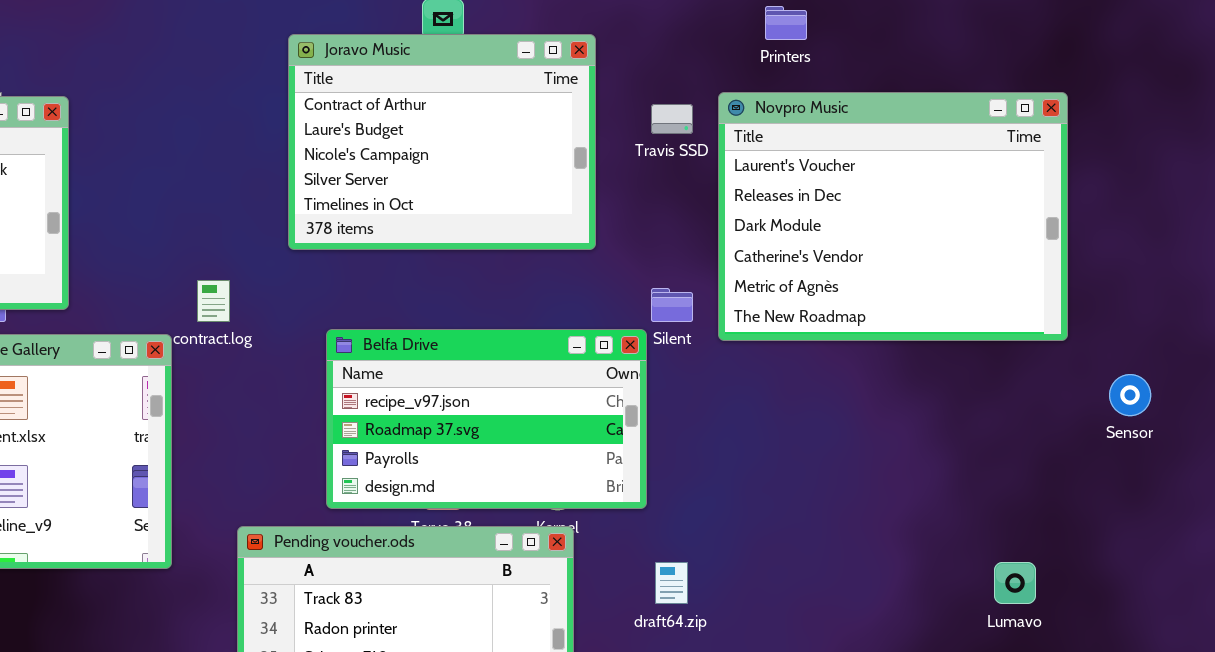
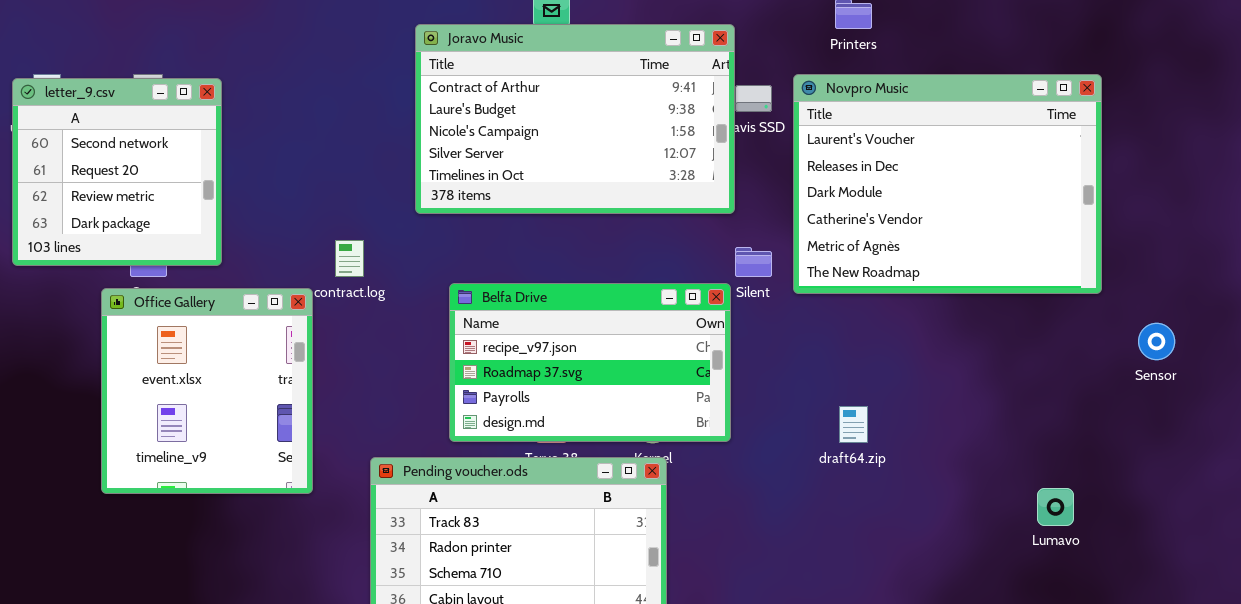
Joravo Music: [288,34,596,250] -> [415,24,735,214], resized
draft64.zip: [655,562,688,604] -> [839,406,868,443], moved

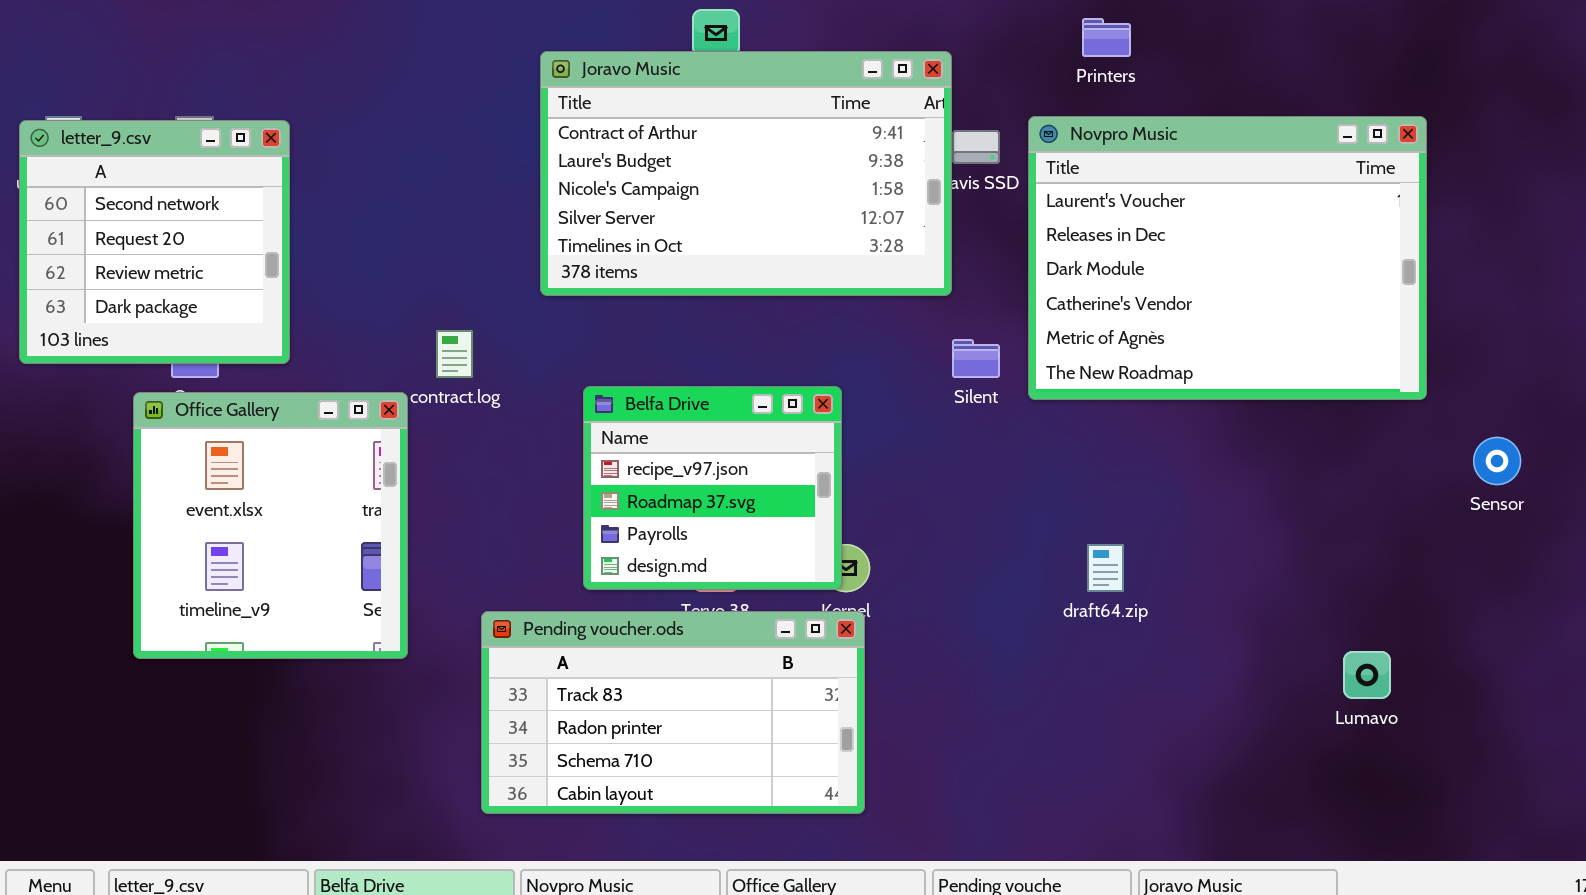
Belfa Drive: [449,283,731,442] -> [583,386,842,590], resized

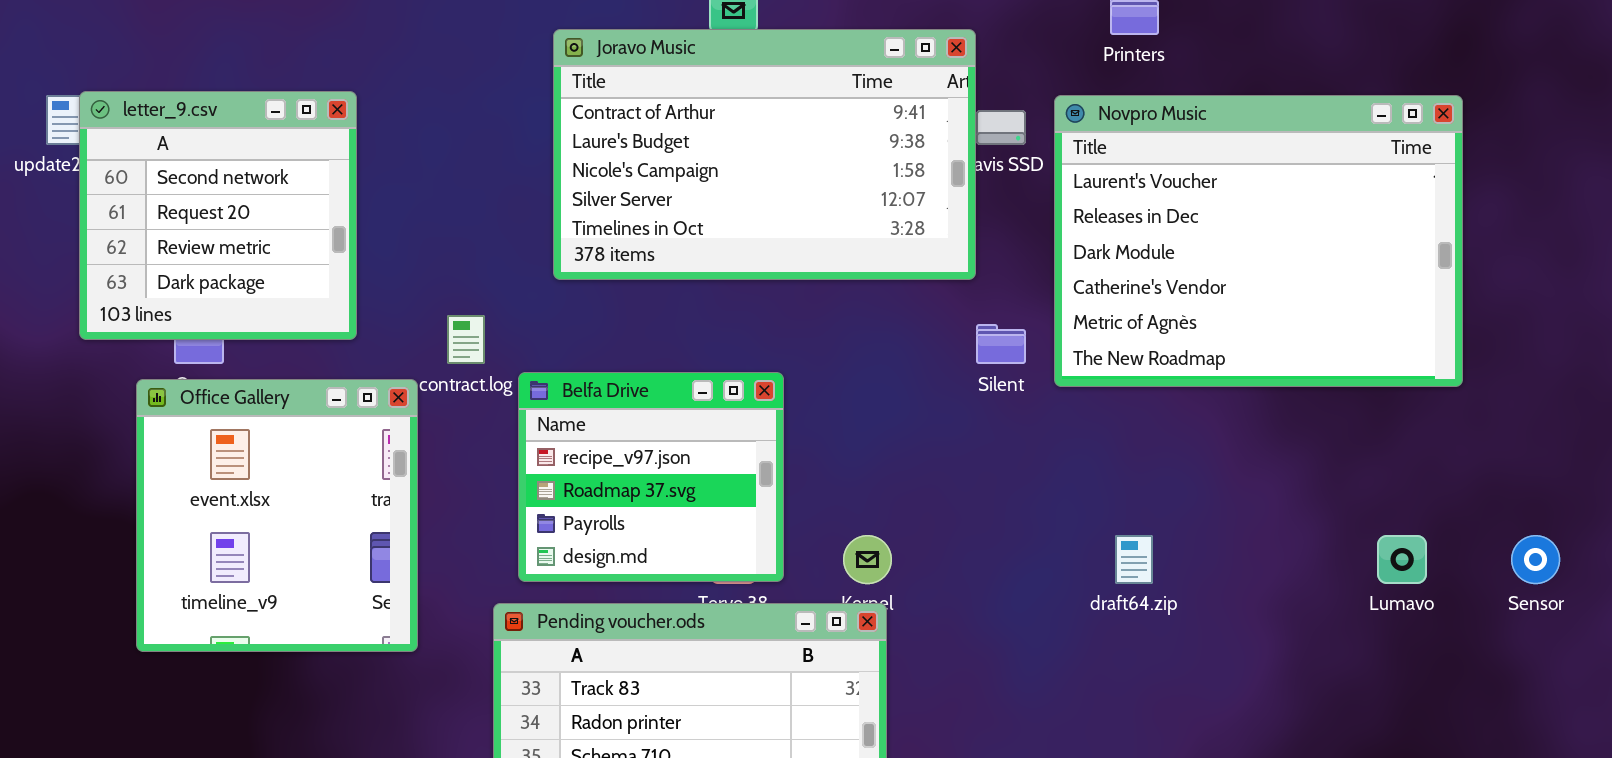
letter_9.csv: [19,120,290,364] -> [79,91,357,340], moved
Belfa Drive: [583,386,842,590] -> [518,372,784,582], moved
Sensor: [1473,437,1521,485] -> [1511,535,1560,584], moved
Lumavo: [1343,651,1391,699] -> [1377,535,1427,584], moved

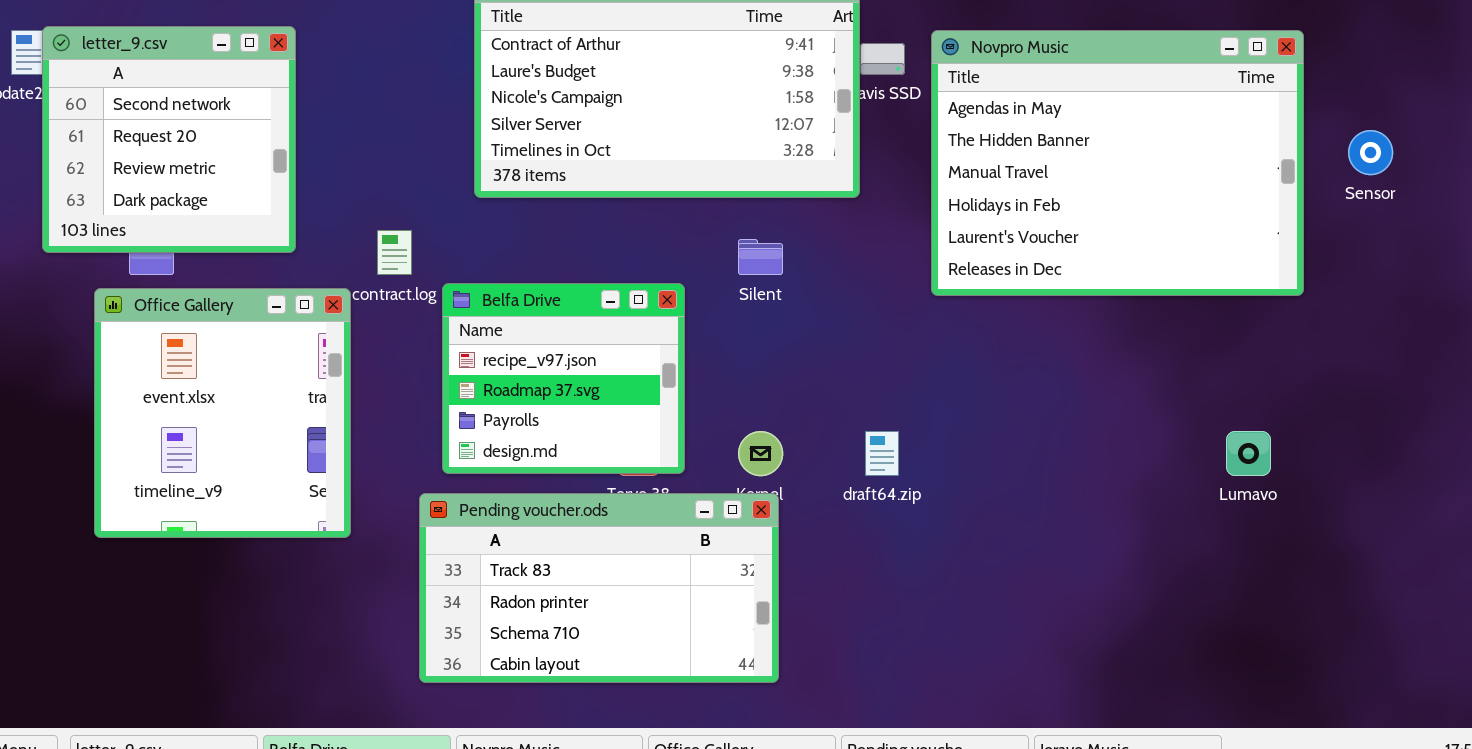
Novpro Music: [1054,95,1463,387] -> [931,30,1304,296], scrolled up 4 rows
Silent: [976,324,1026,364] -> [738,239,783,275], moved
draft64.zip: [1115,535,1153,584] -> [865,431,899,476], moved
Sensor: [1511,535,1560,584] -> [1348,130,1393,175], moved

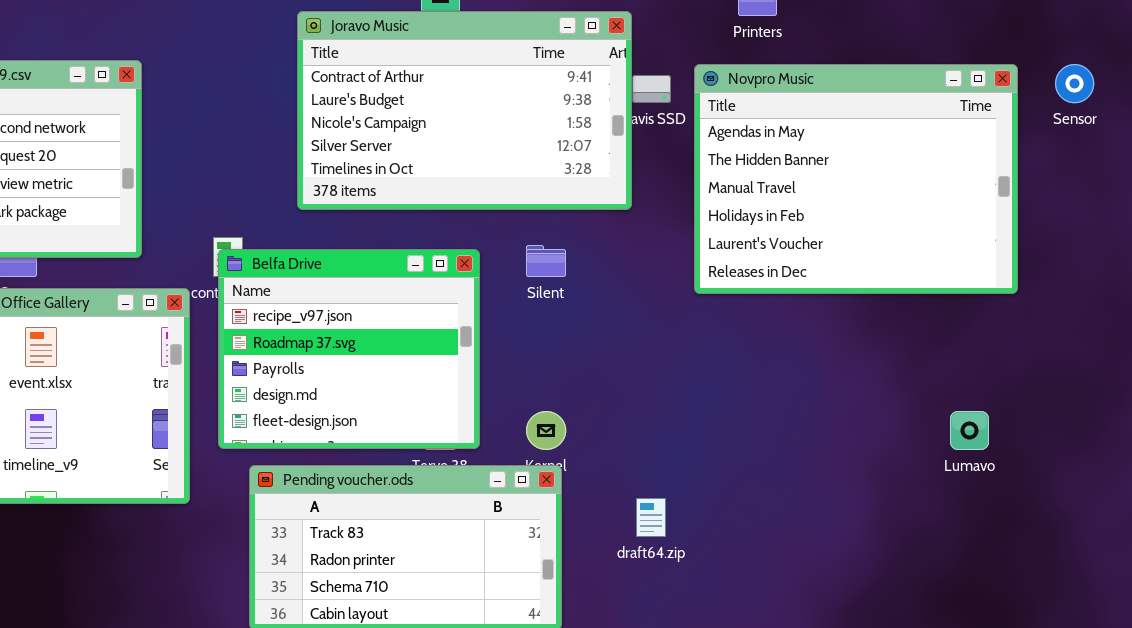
Sensor: [1348,130,1393,175] -> [1055,64,1094,103], moved
Belfa Drive: [442,283,685,474] -> [218,249,480,449], resized
draft64.zip: [865,431,899,476] -> [636,498,666,537], moved

